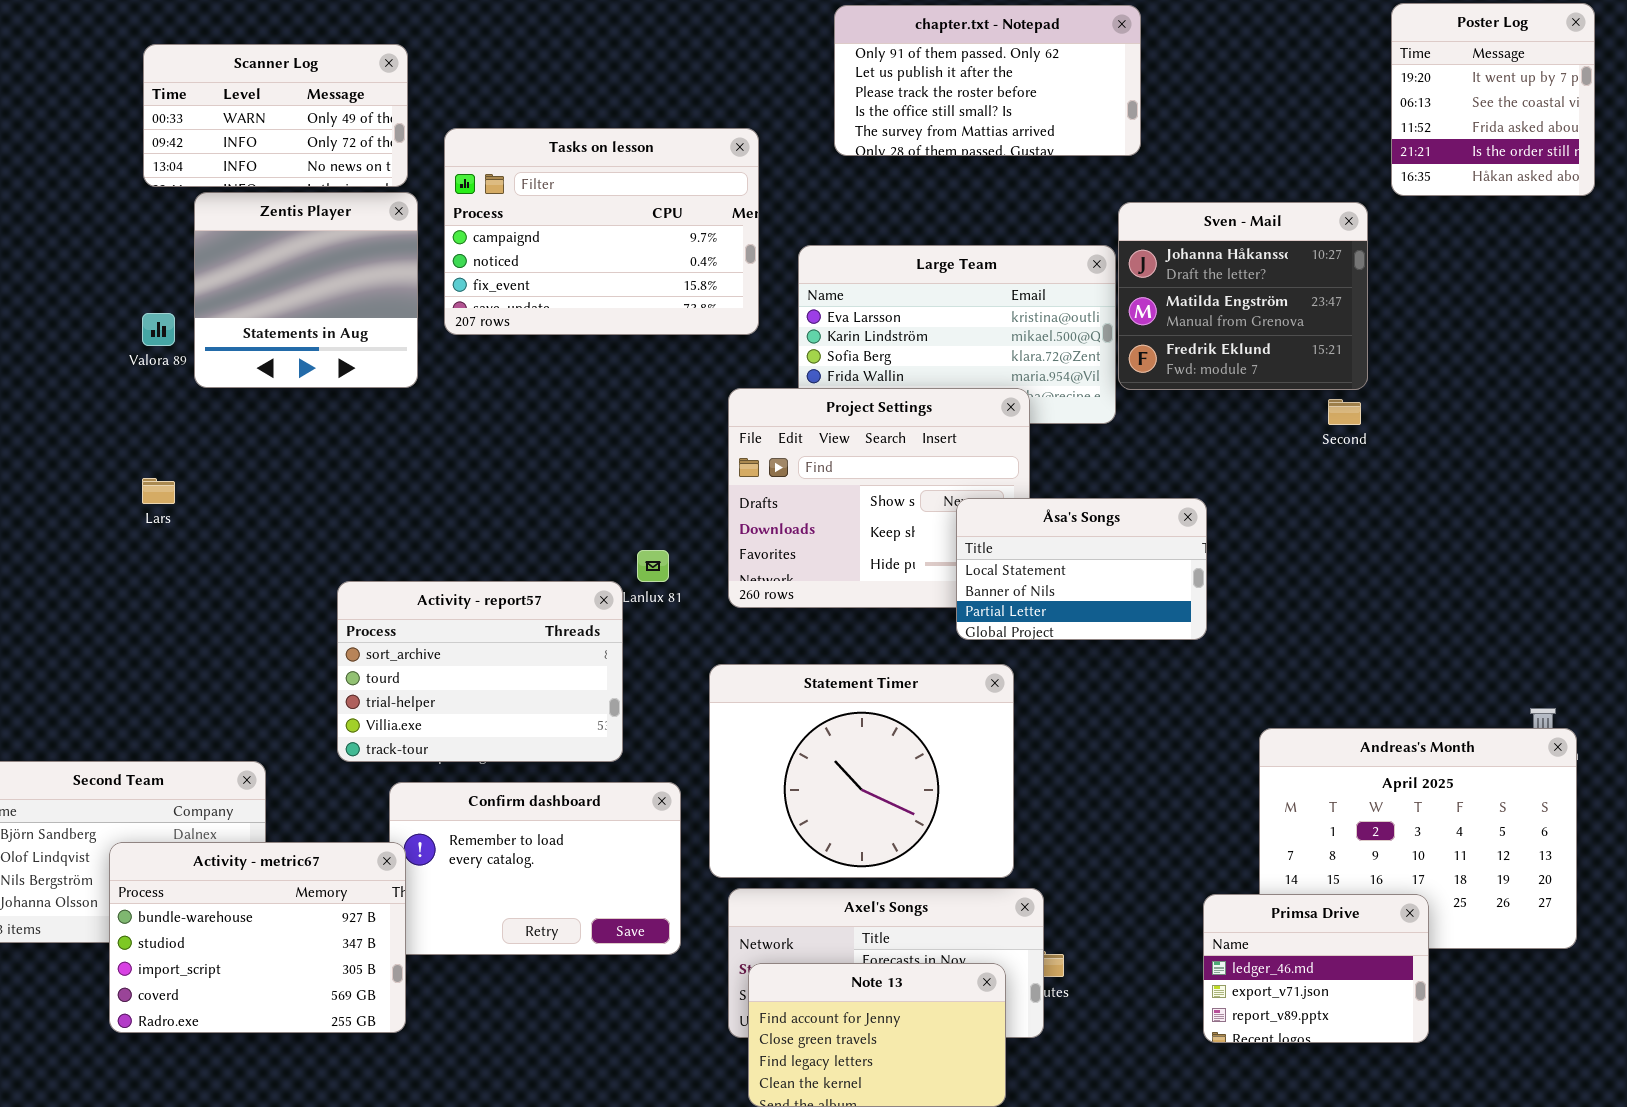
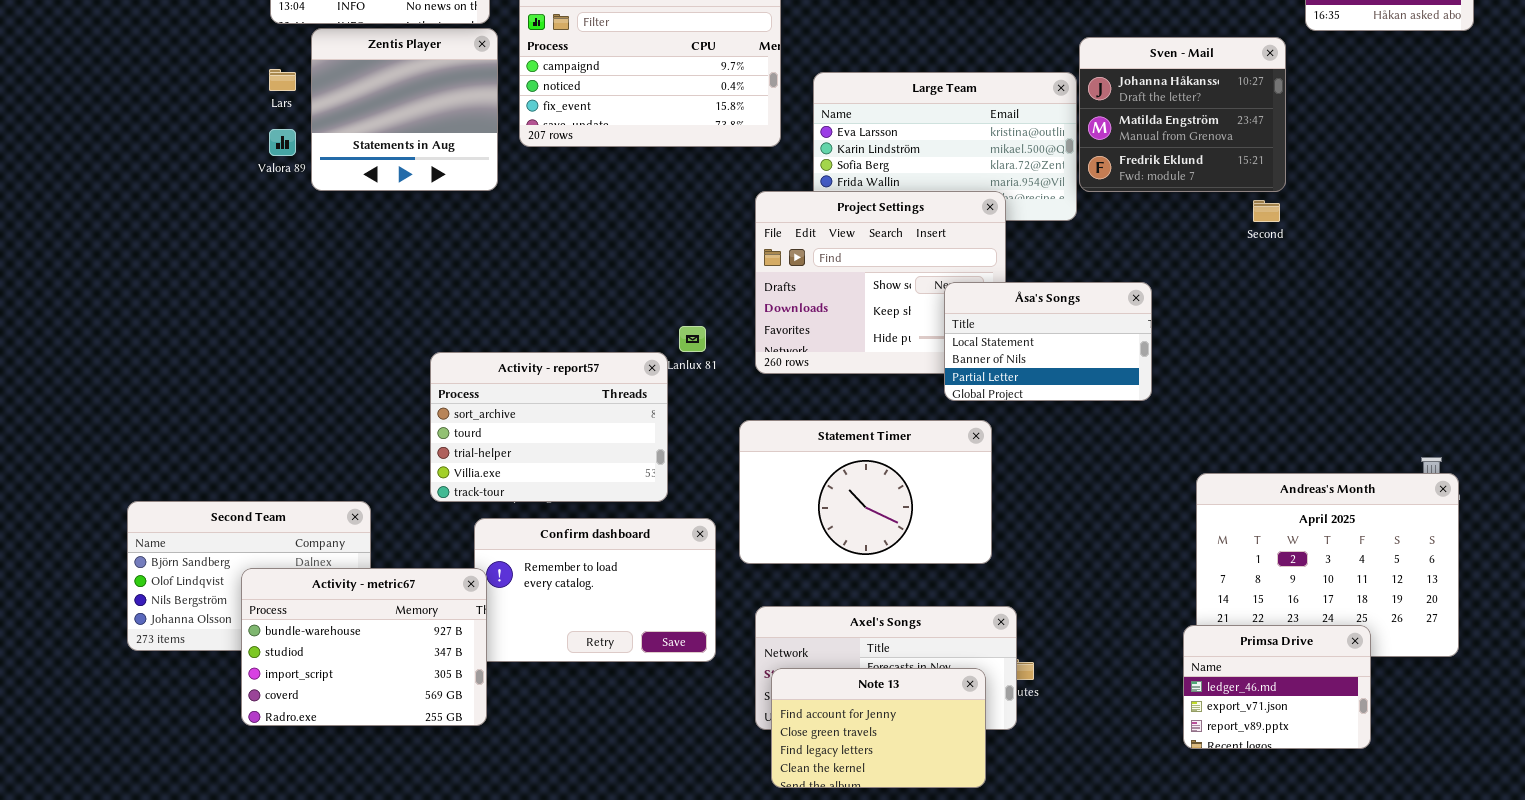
Lars: [142,478,175,504] -> [269,69,296,91], moved
Statement Timer: [709,664,1014,878] -> [739,420,992,564], resized
Primsa Drive: [1203,894,1429,1043] -> [1183,625,1371,749], moved

